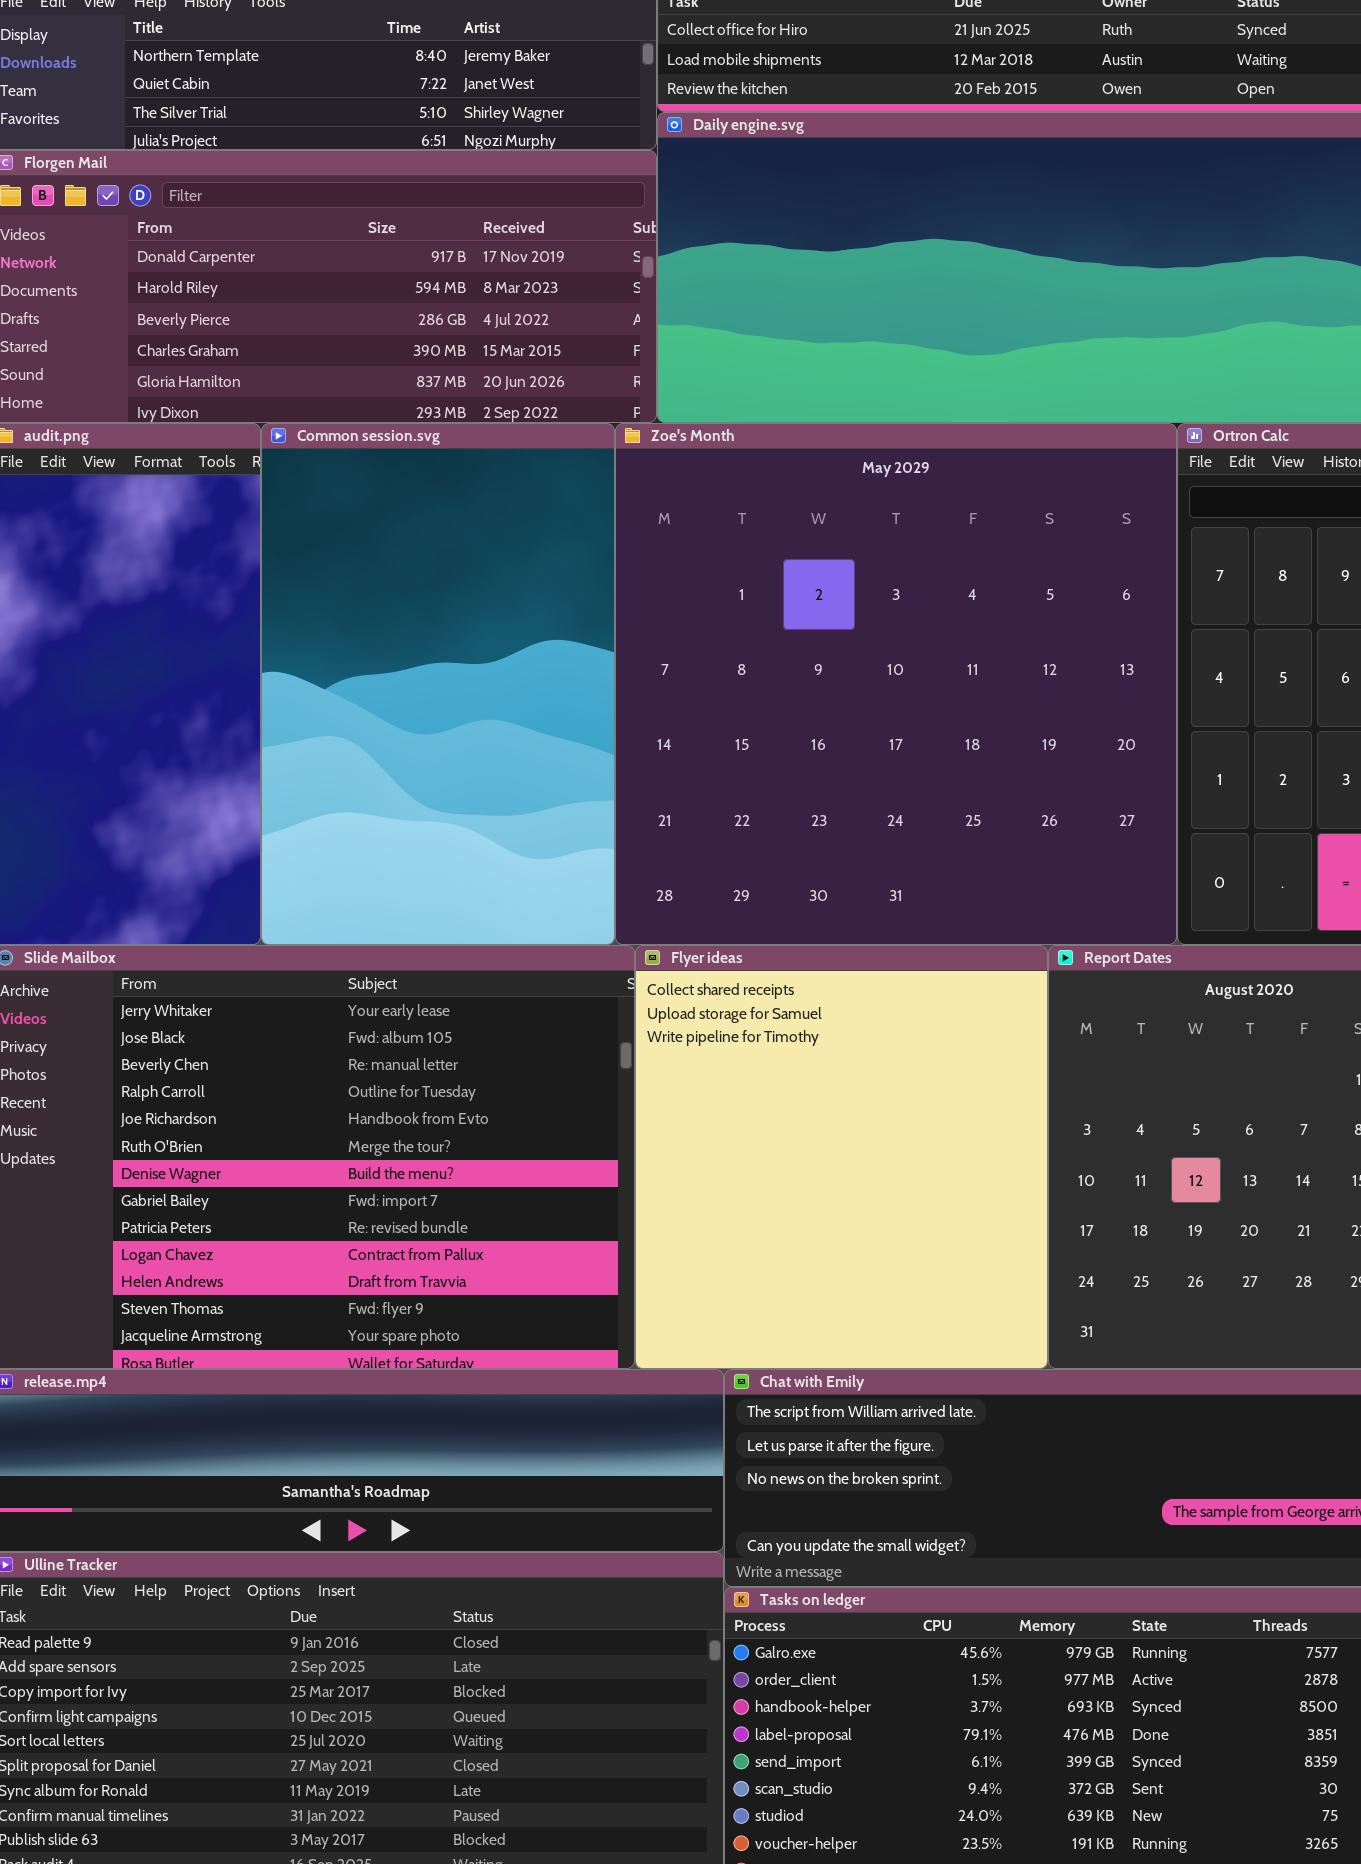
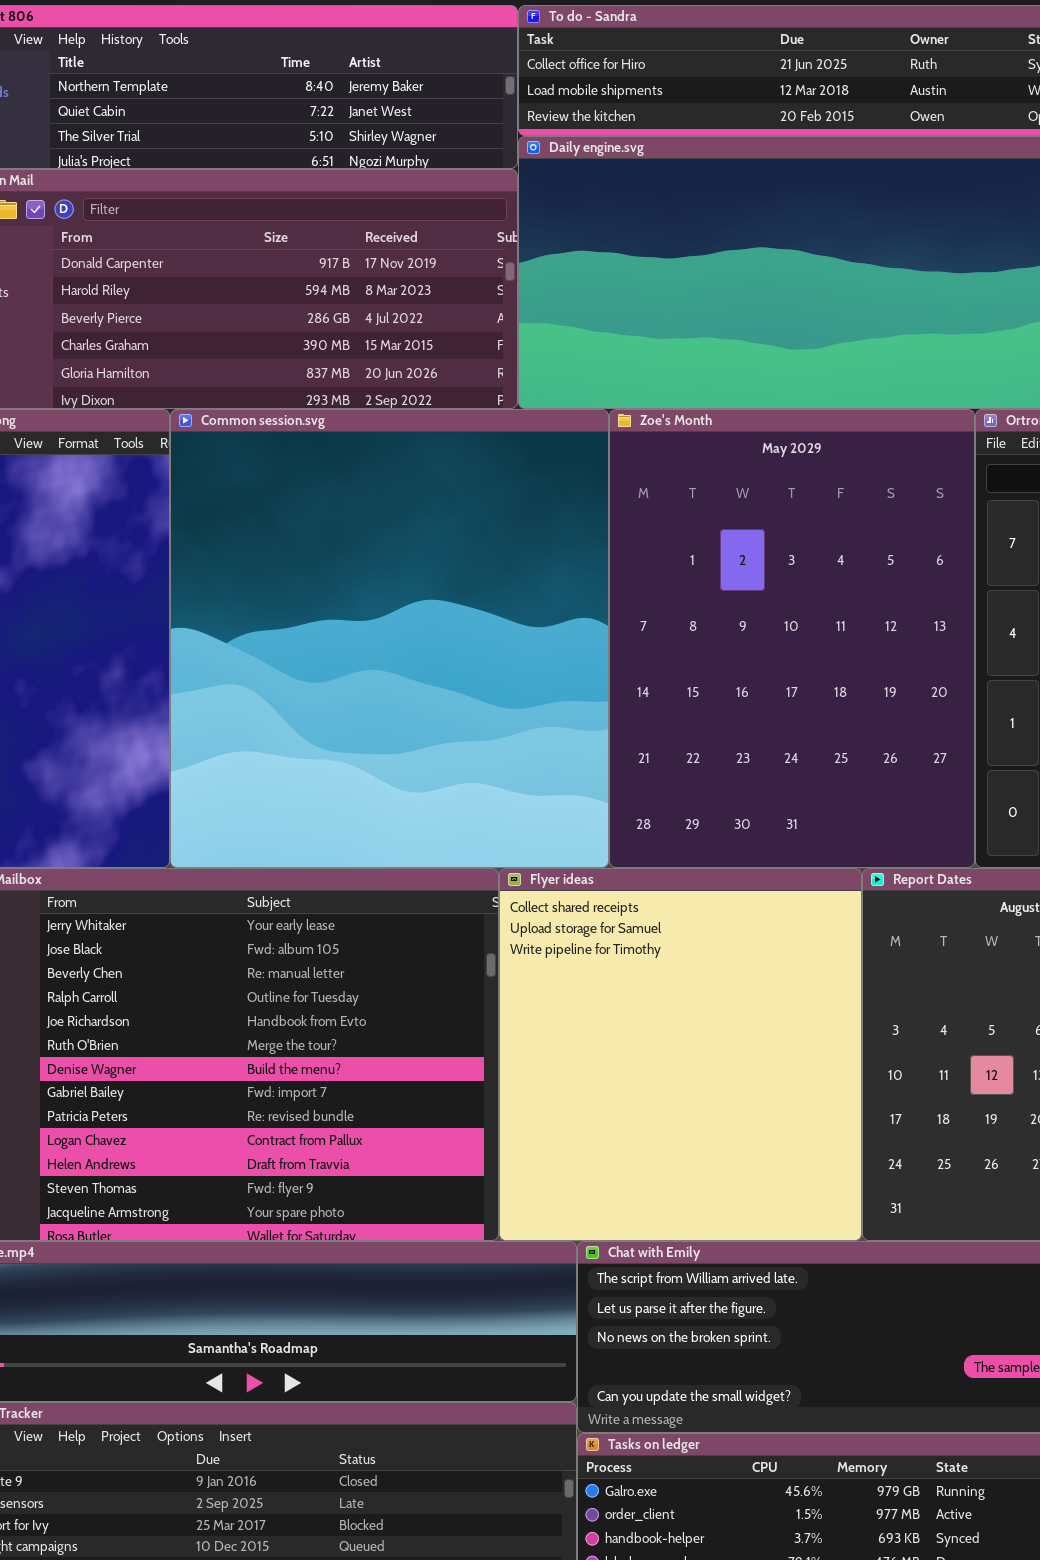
Common session.svg: [261,423,615,945] -> [170,409,609,868], resized
Zoe's Month: [615,423,1177,945] -> [609,409,975,868], resized

